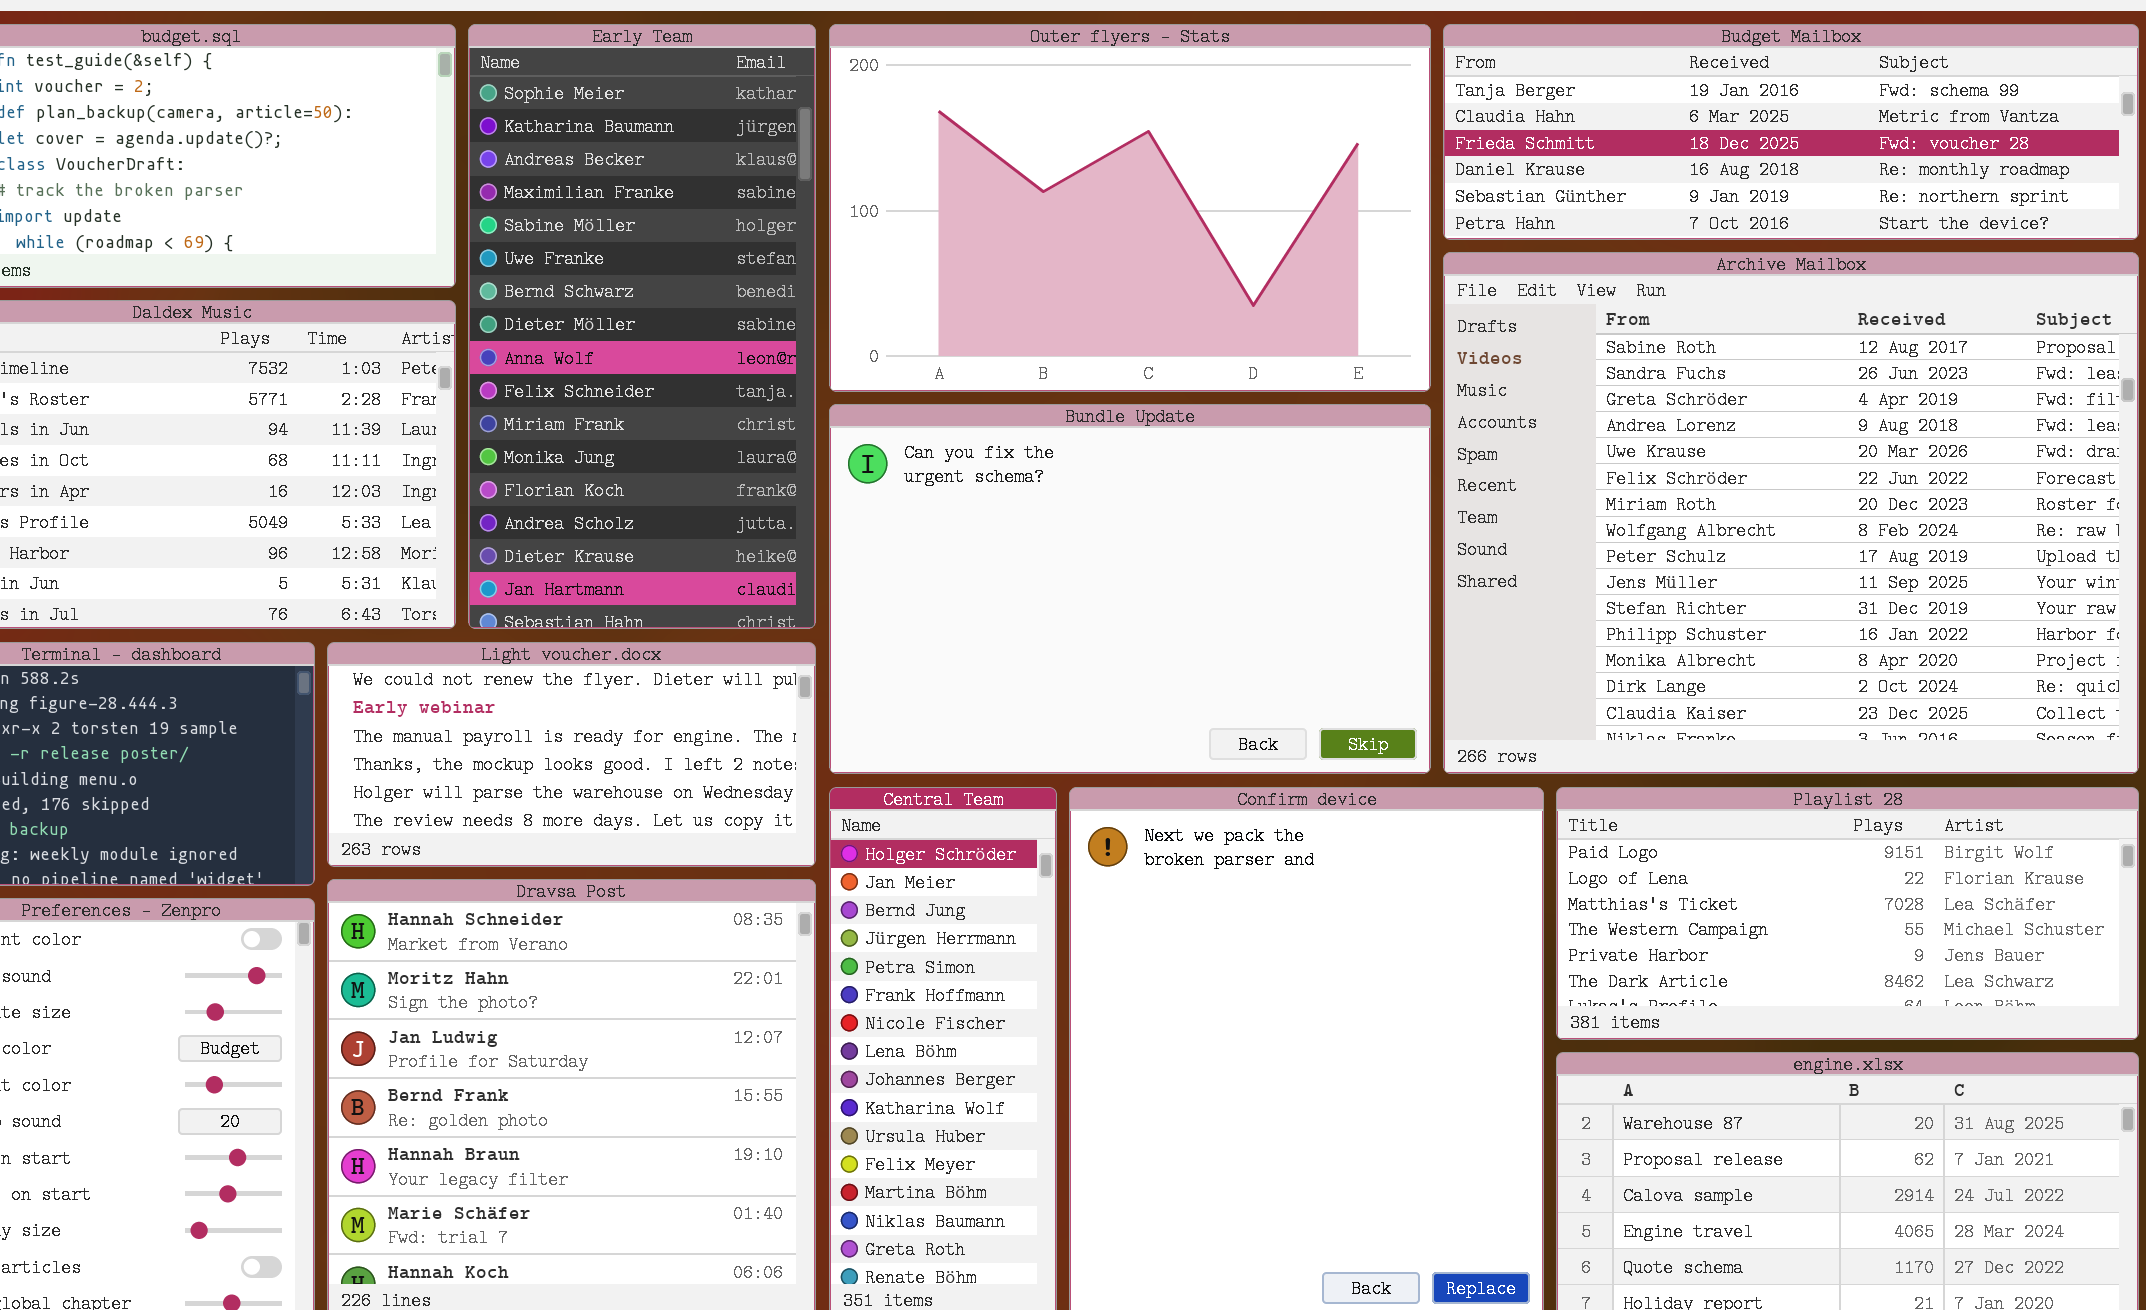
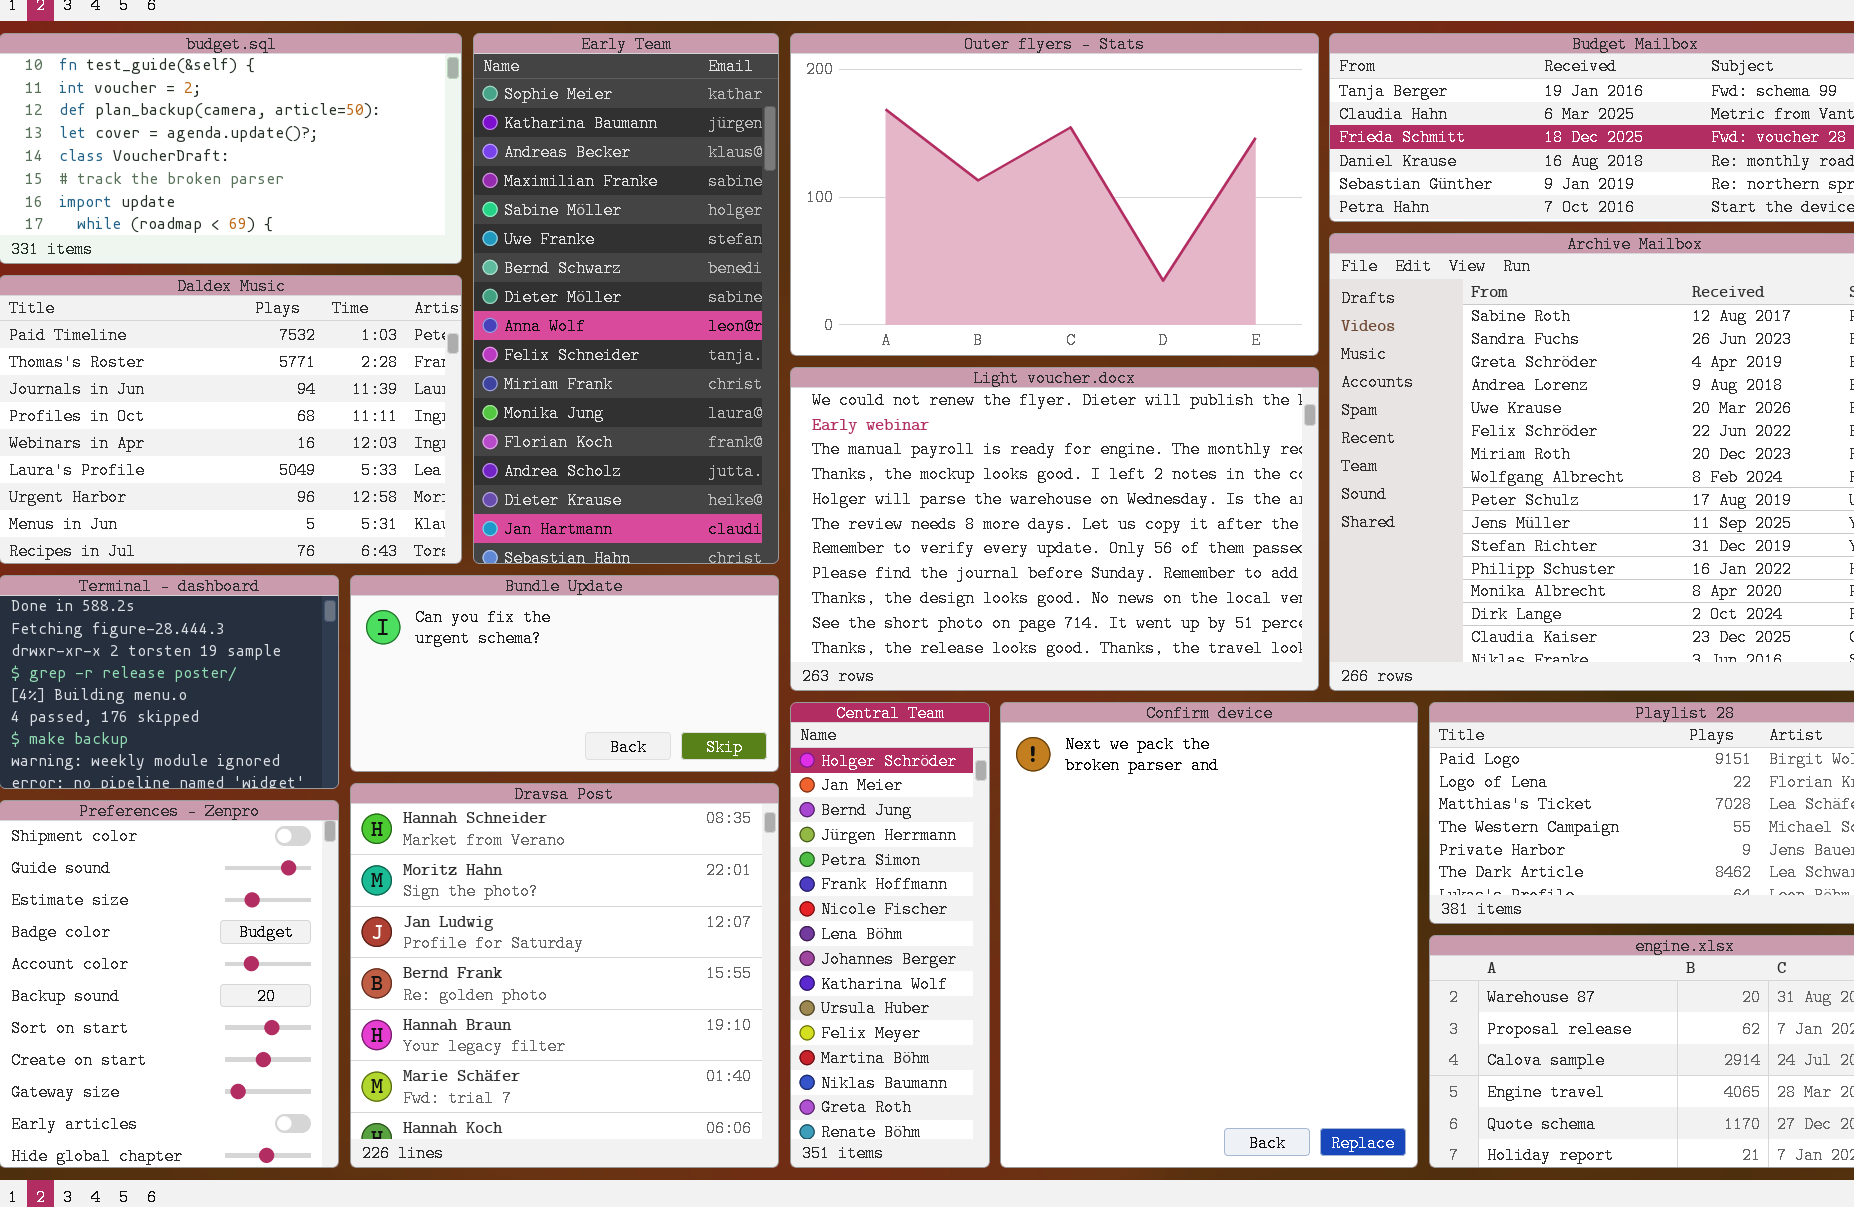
Bundle Update: [829,404,1431,774] -> [350,575,779,772], moved, resized
Light voucher.docx: [327,642,816,867] -> [790,367,1319,691], moved, resized

